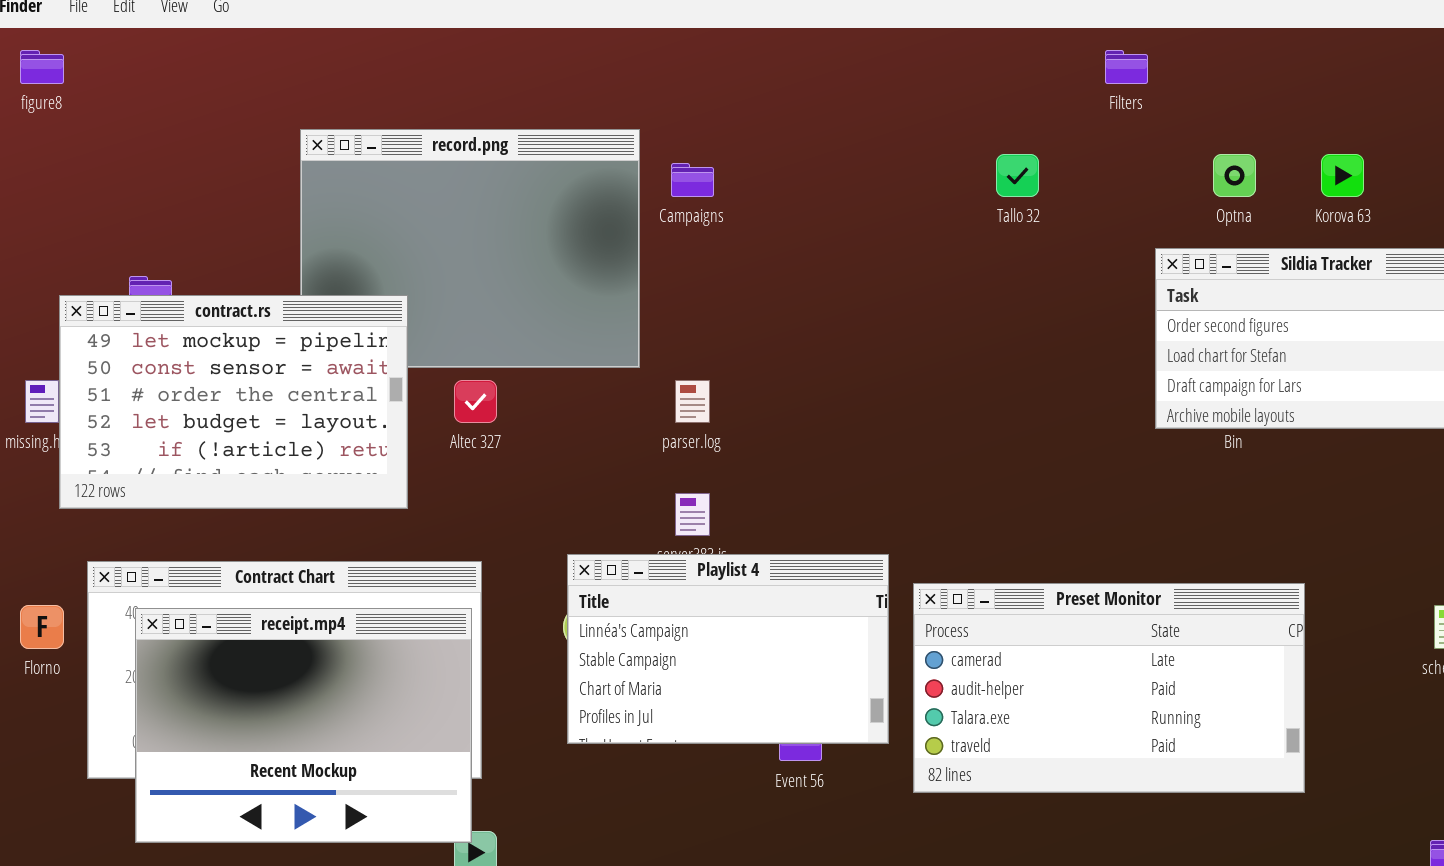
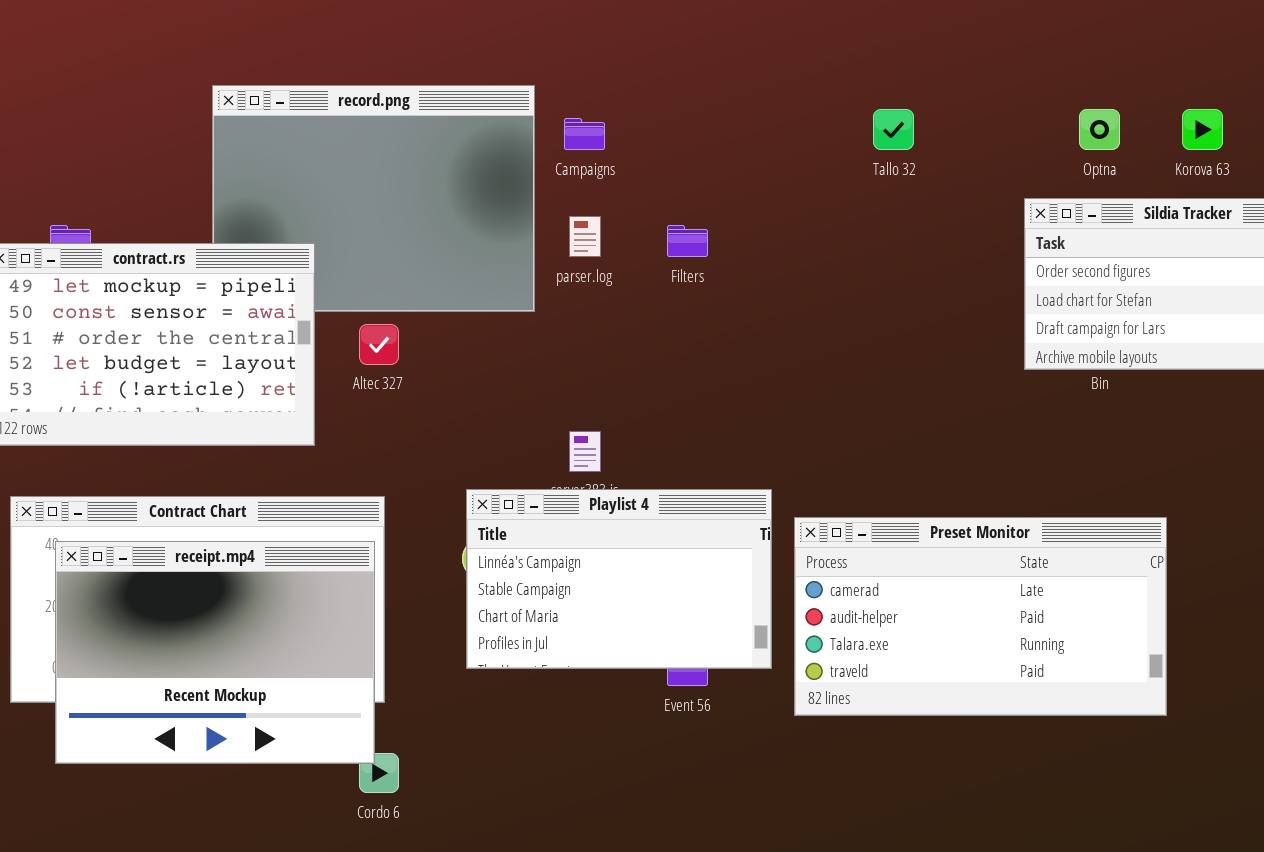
Filters: [1105,50,1148,84] -> [667,225,708,257], moved
parser.log: [675,380,710,423] -> [569,216,601,257], moved

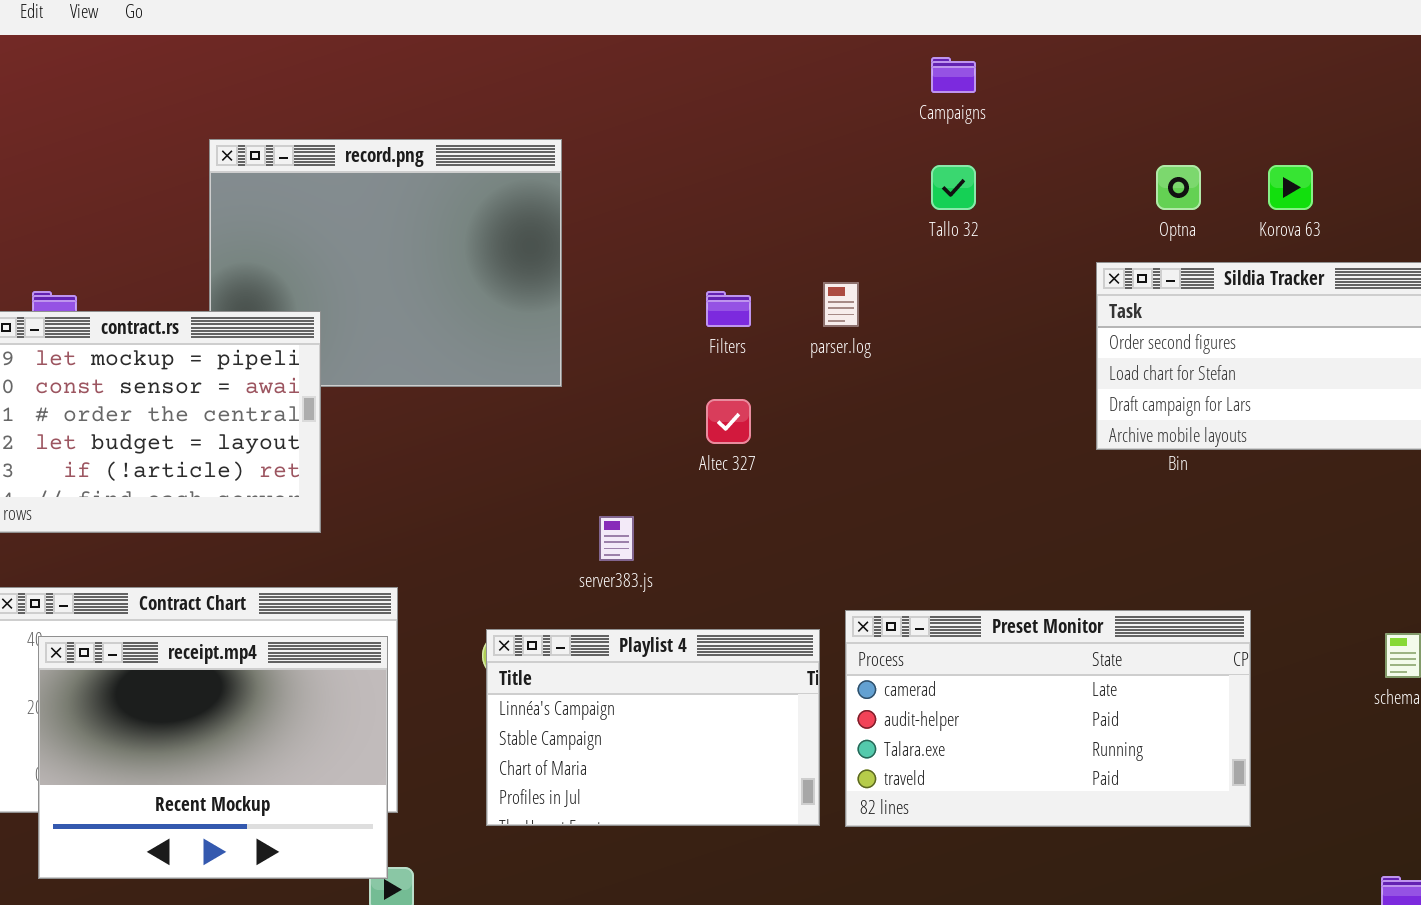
Campaigns: [564,118,605,150] -> [931,57,976,93], moved
parser.log: [569,216,601,257] -> [823,282,859,327], moved
Altec 327: [359,324,399,365] -> [706,399,751,444], moved
Playlist 4: [466,489,772,669] -> [486,629,820,826], moved

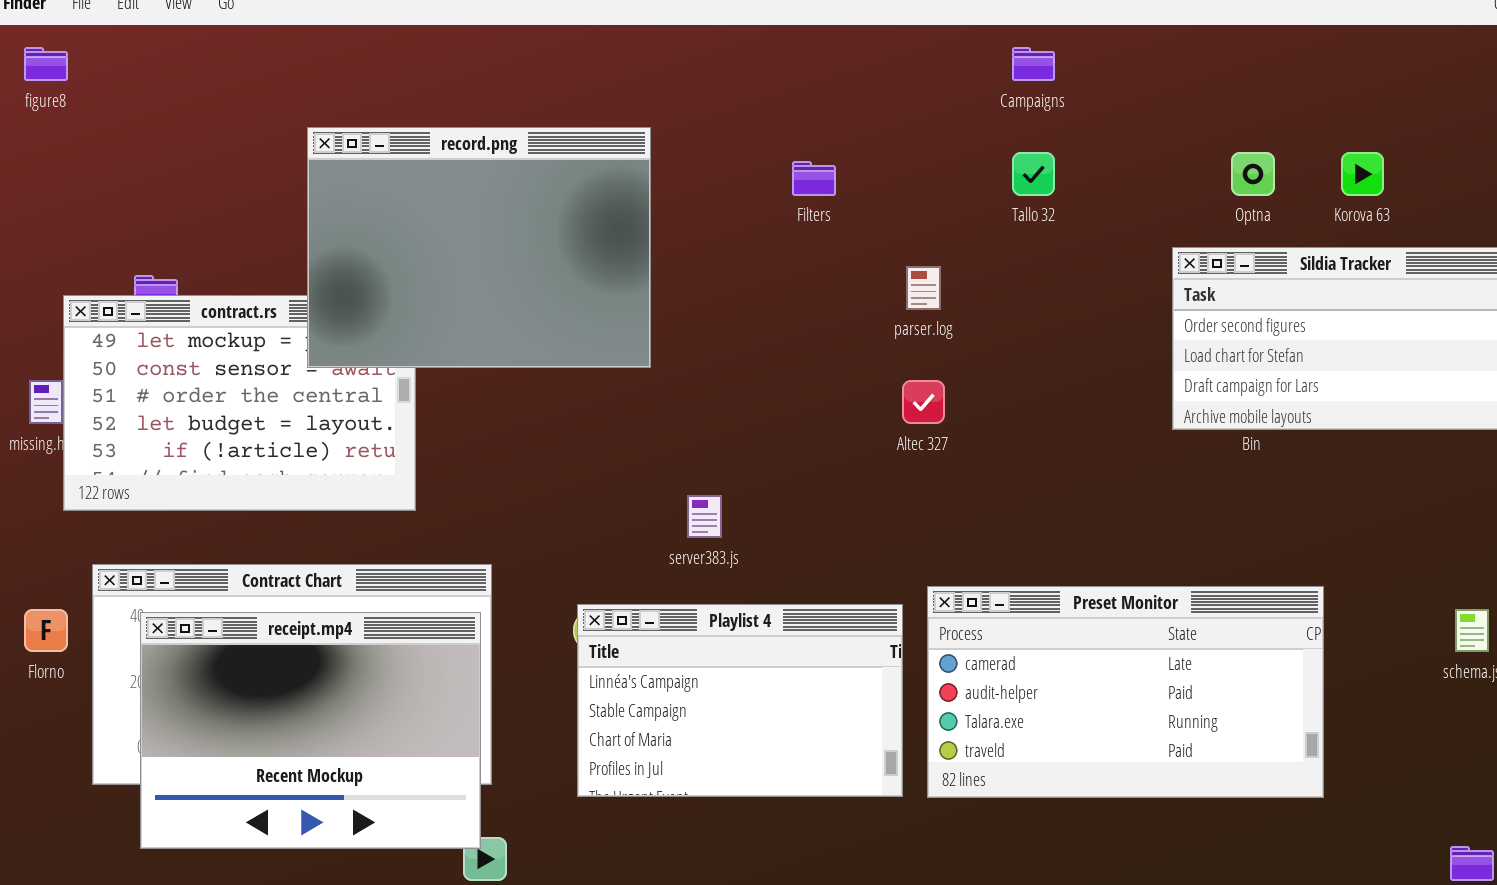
record.png: [209,139,562,387] -> [307,127,651,368], raised
Filters: [706,291,751,327] -> [792,161,836,196], moved
Altec 327: [706,399,751,444] -> [902,380,945,424], moved

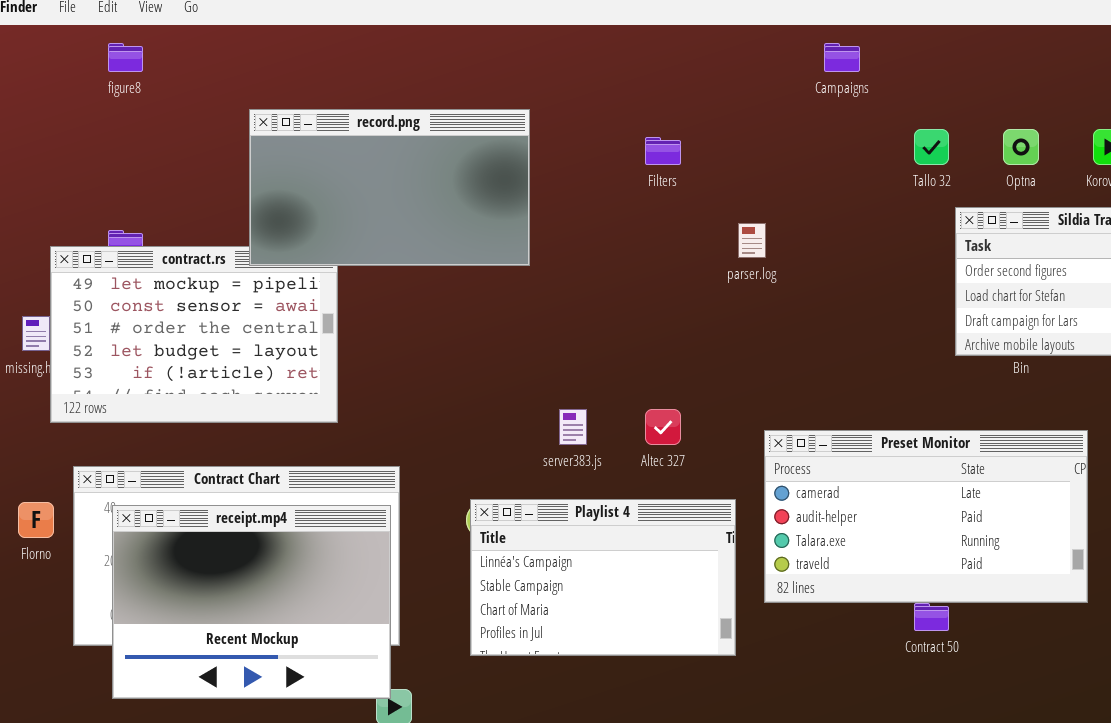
figure8: [24,47,68,81] -> [108,43,143,72], moved
record.png: [307,127,651,368] -> [249,109,530,266], resized
Tallo 32: [1012,152,1055,196] -> [914,129,949,165], moved
Altec 327: [902,380,945,424] -> [645,409,681,445], moved
Preset Monitor: [927,586,1324,798] -> [764,430,1088,603], moved

